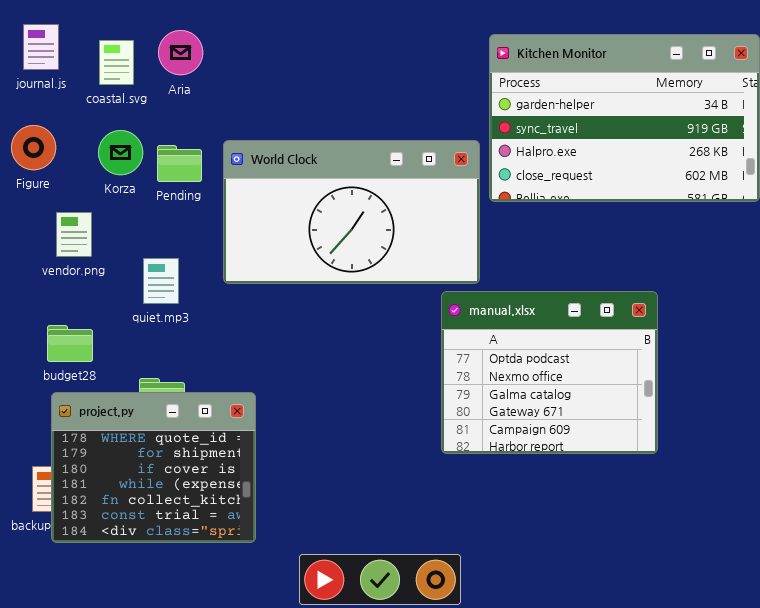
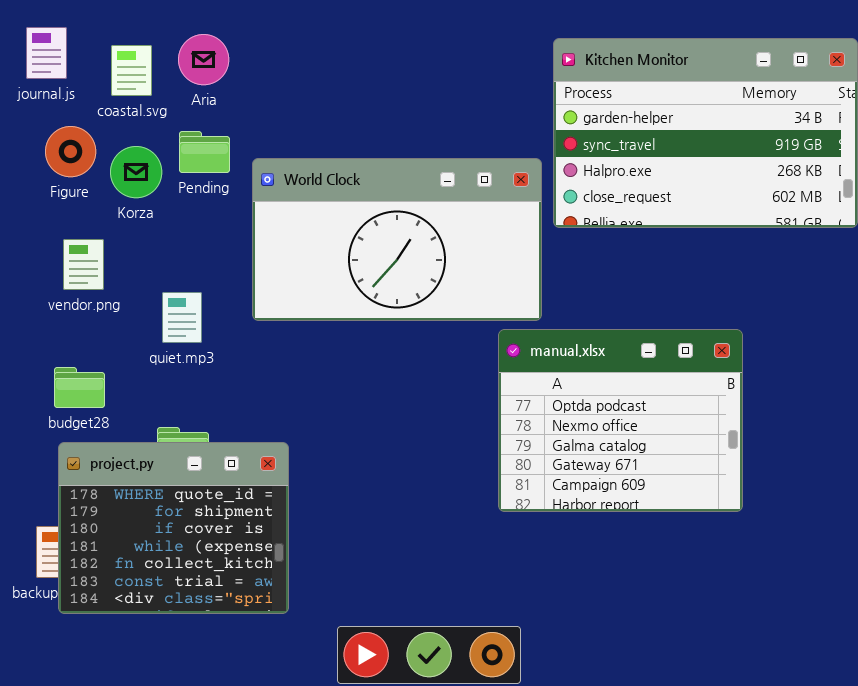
Figure: [11,125,56,170] -> [45,126,96,177], moved
Pending: [157,145,202,182] -> [179,131,230,173], moved

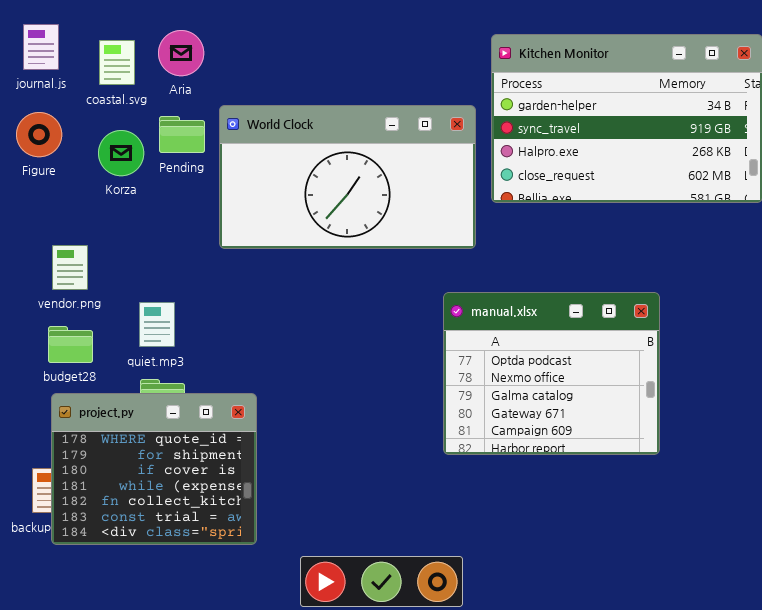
Figure: [45,126,96,177] -> [16,112,62,157], moved
World Clock: [252,158,542,321] -> [219,105,476,249], moved
vendor.png: [63,239,104,290] -> [52,245,88,290], moved
quiet.mp3: [162,292,202,343] -> [139,302,175,347], moved

